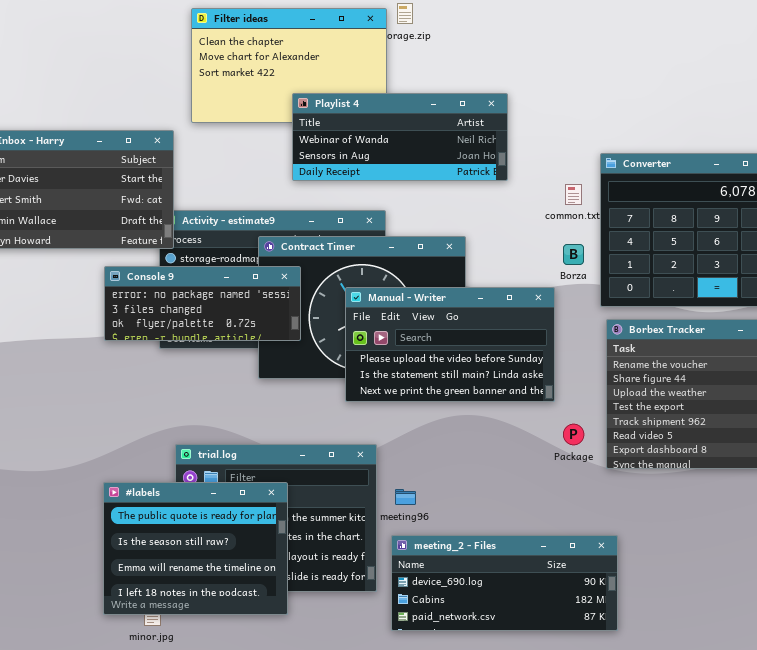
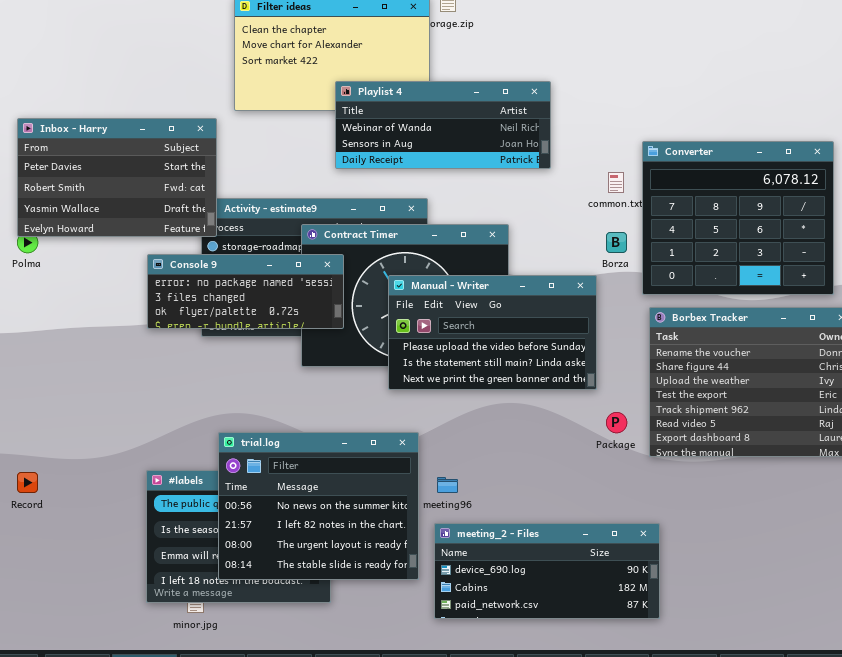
trial.log: [175,444,377,592] -> [218,432,419,580], raised

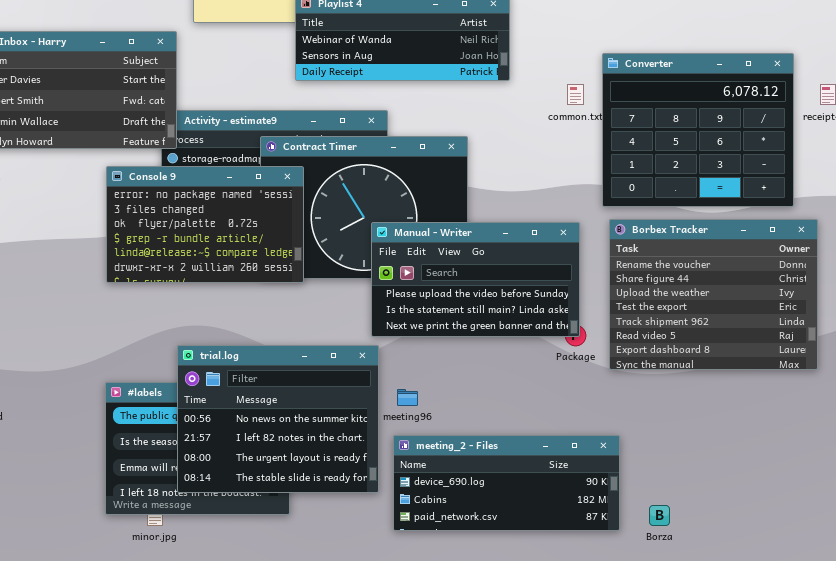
Borza: [606,232,627,253] -> [649,505,670,526], moved
Console 9: [147,254,344,329] -> [106,166,304,283], resized
Manual - Writer: [388,275,597,390] -> [371,222,580,337], moved

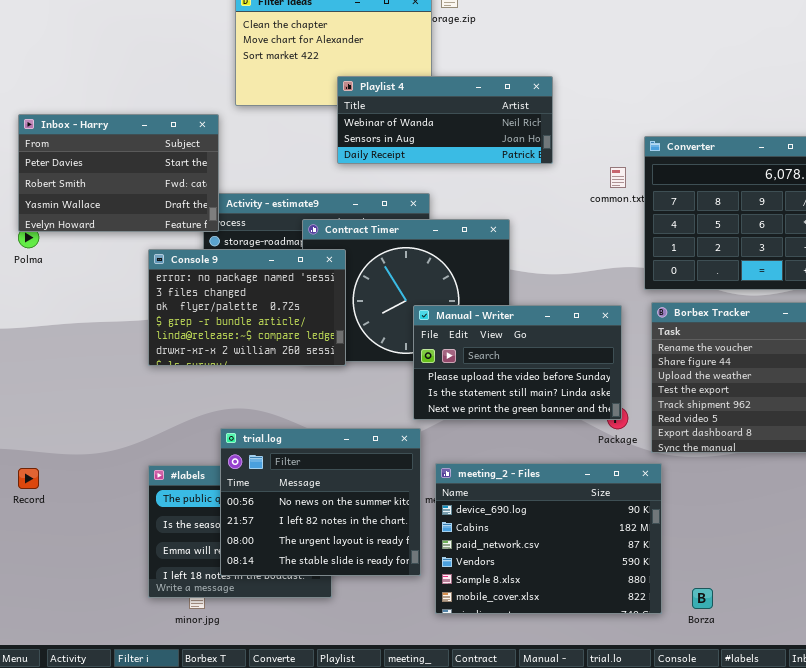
meeting_2 - Files: [393,435,620,531] -> [435,463,662,614], resized

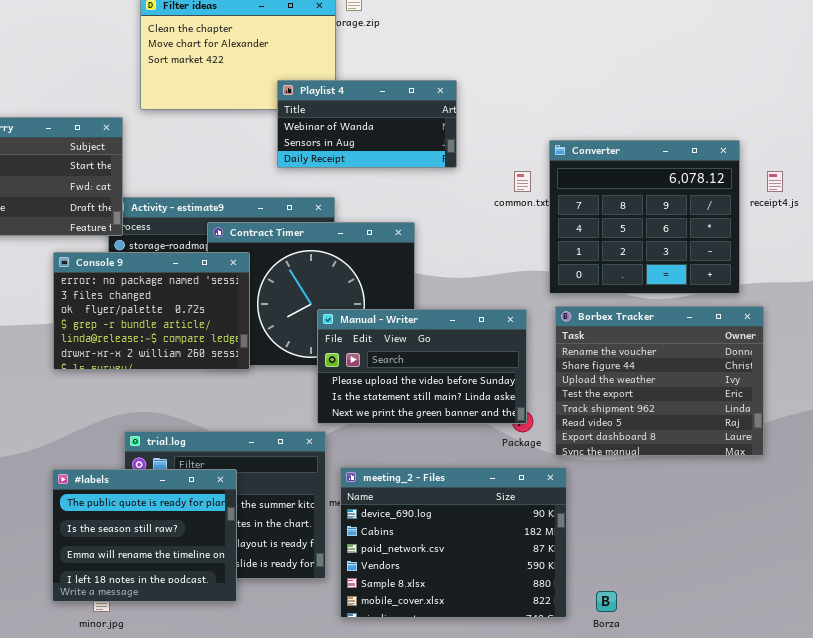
Playlist 4: [337,76,553,164] -> [277,80,457,168], resized
#labels: [148,465,332,598] -> [52,469,237,602], raised

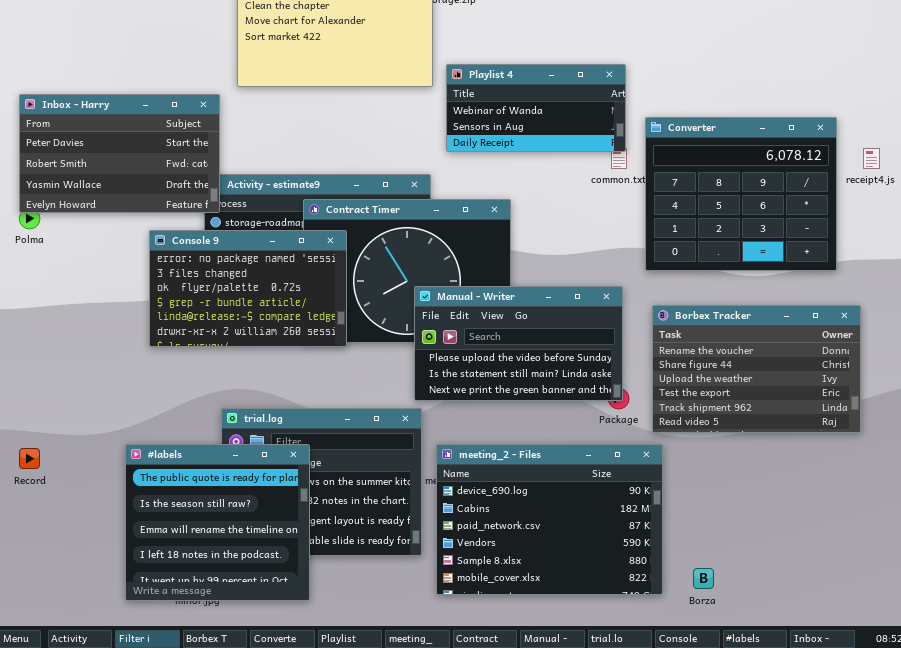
Playlist 4: [277,80,457,168] -> [446,64,626,152], moved
Borbex Tracker: [555,306,764,456] -> [652,305,861,433], resized
#labels: [52,469,237,602] -> [125,444,310,601], moved, resized

